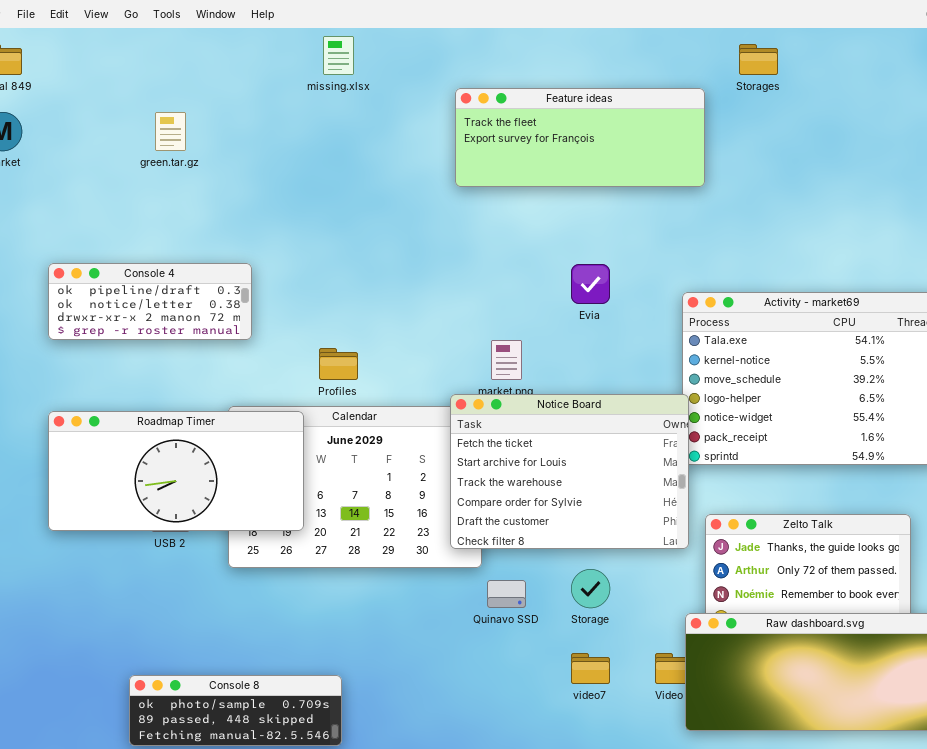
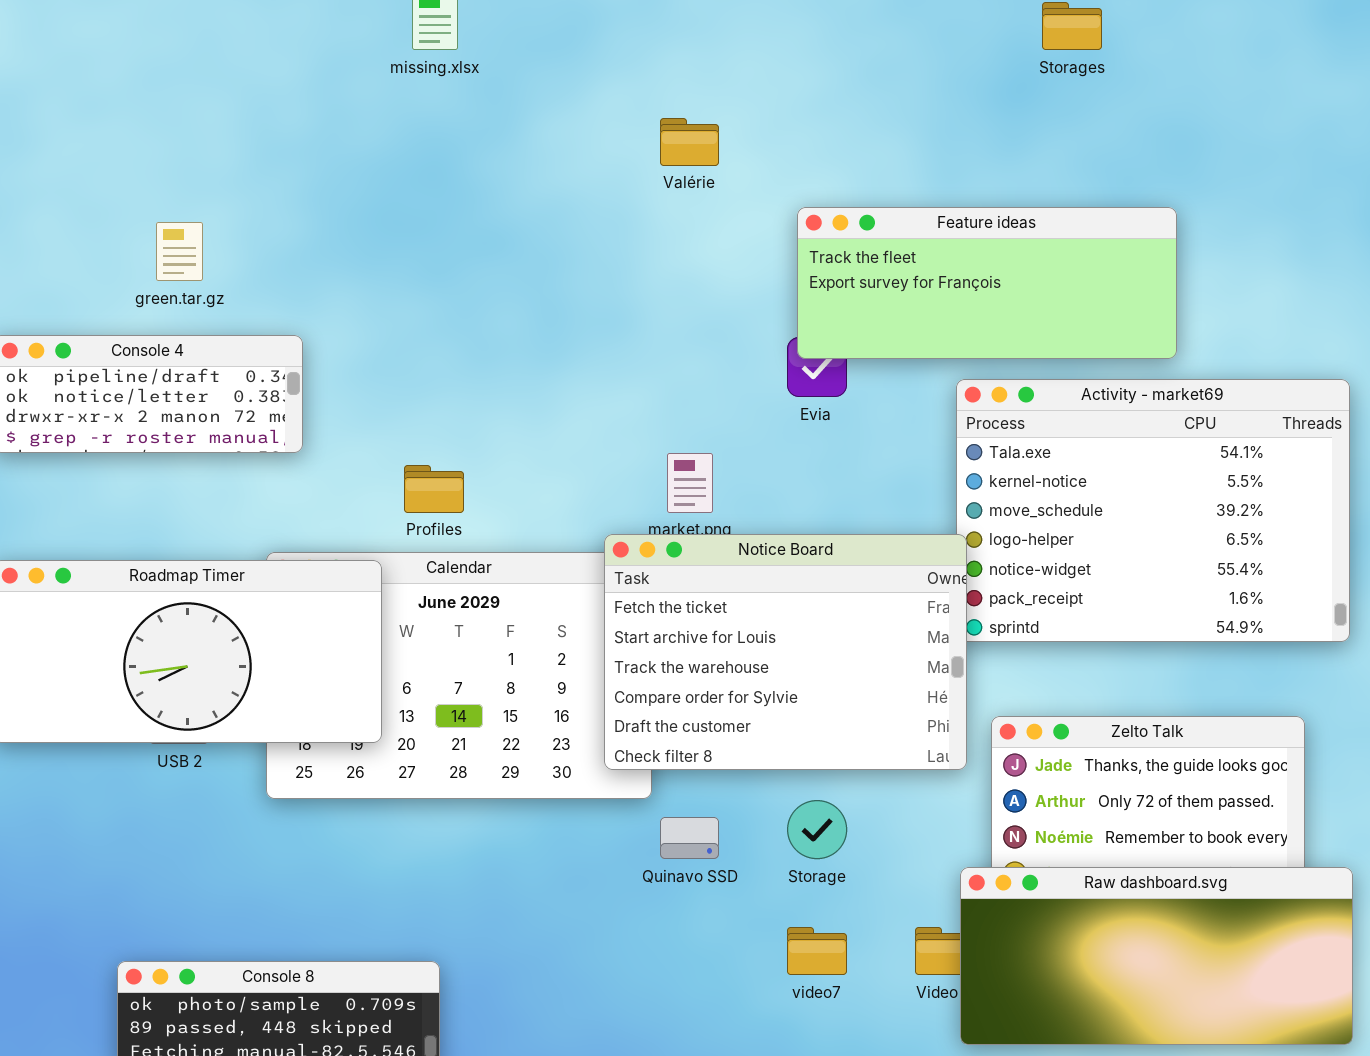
Feature ideas: [455,88,705,187] -> [797,207,1177,359], moved
green.tar.gz: [155,112,186,151] -> [156,222,203,281], moved

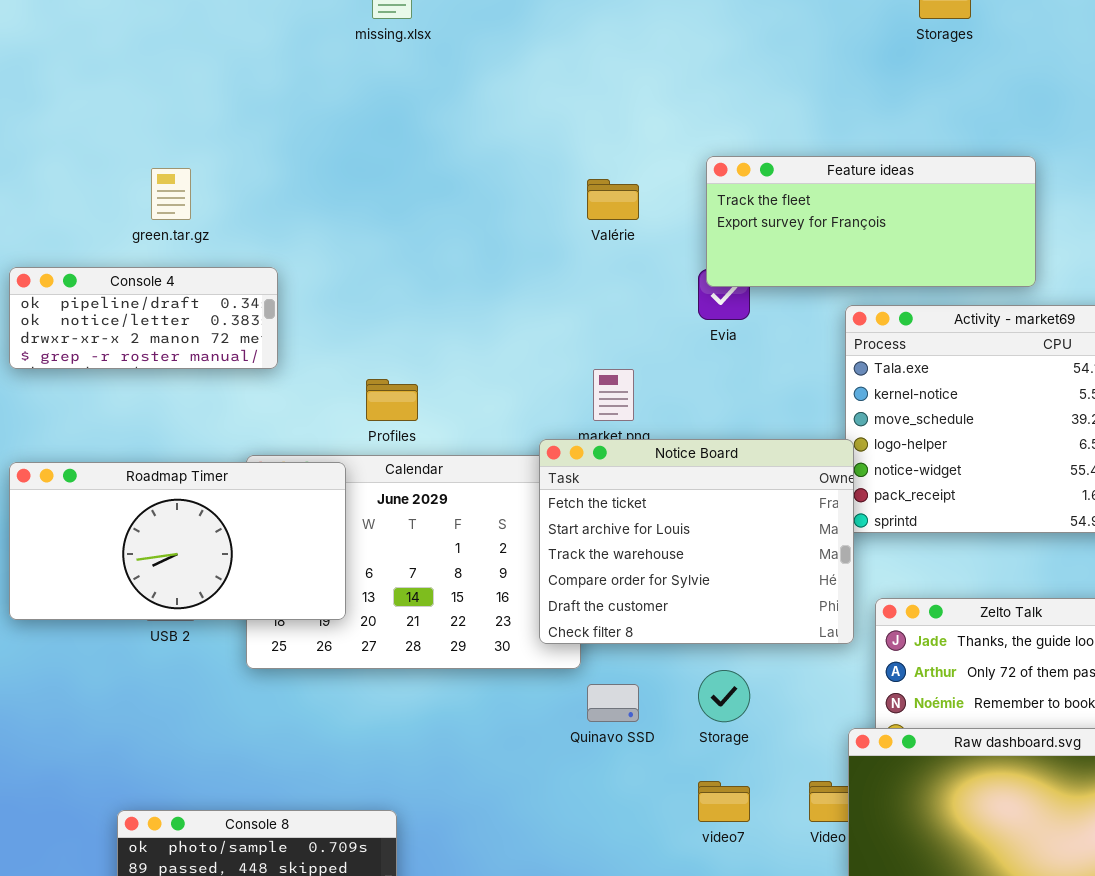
Valérie: [660,118,719,166] -> [587,179,639,220], moved

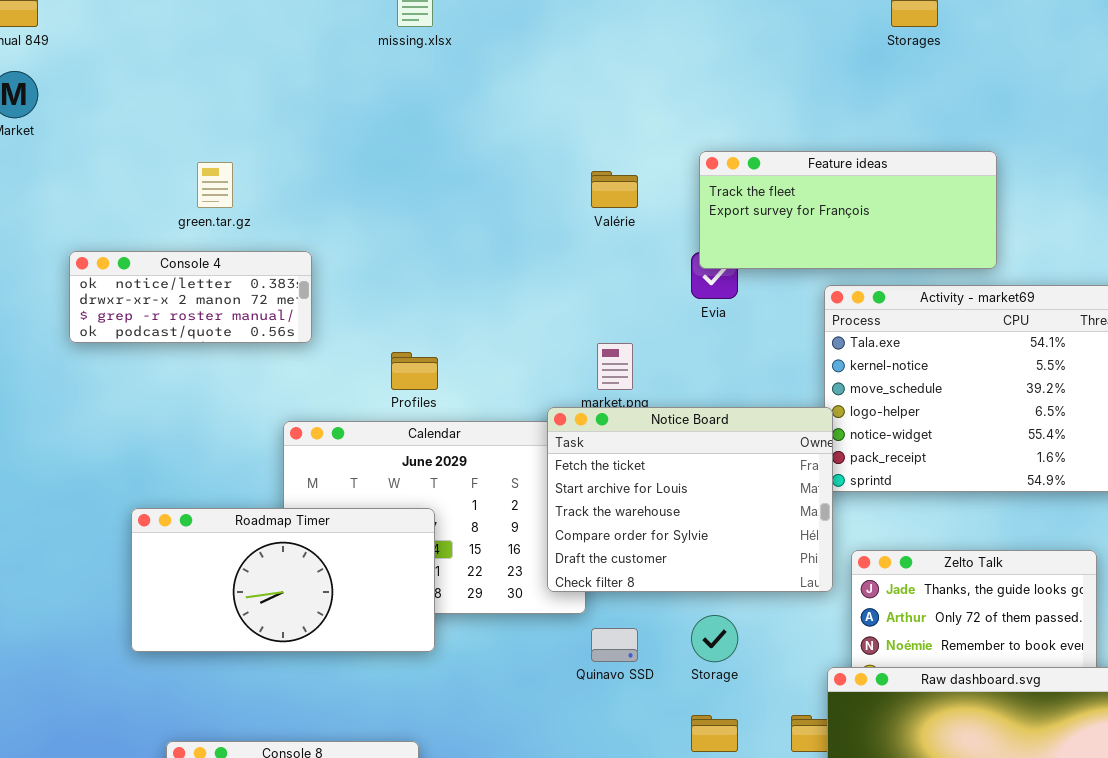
Console 4: [9,267,278,369] -> [69,251,312,343], scrolled down 1 row
Roadmap Timer: [9,462,346,620] -> [131,508,435,652], moved

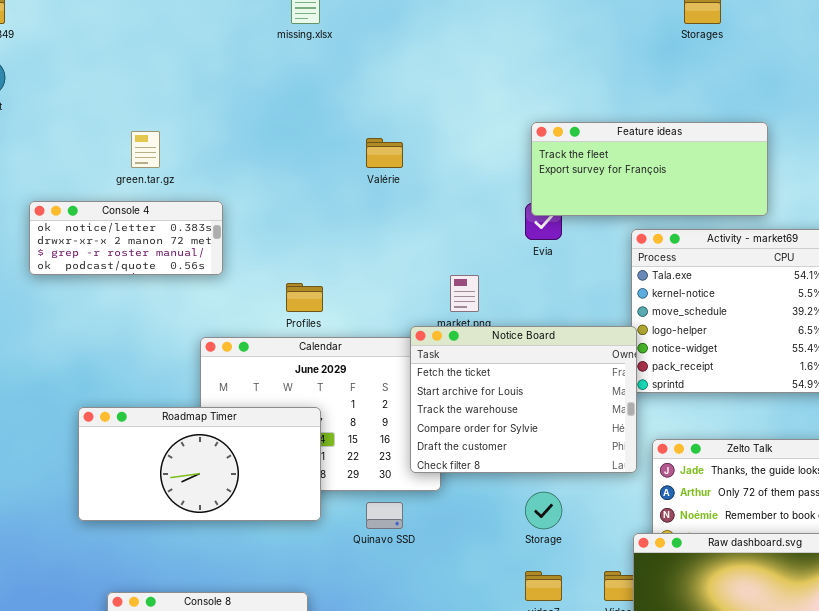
Valérie: [591,171,638,208] -> [366,138,403,168], moved
Quinavo SSD: [591,628,638,662] -> [366,502,403,529], moved

